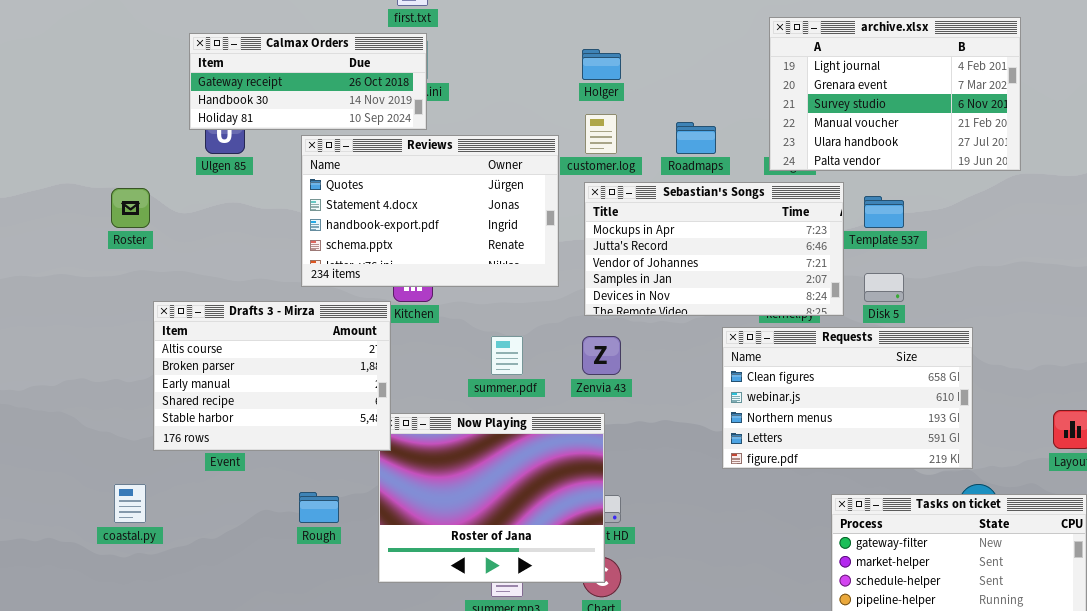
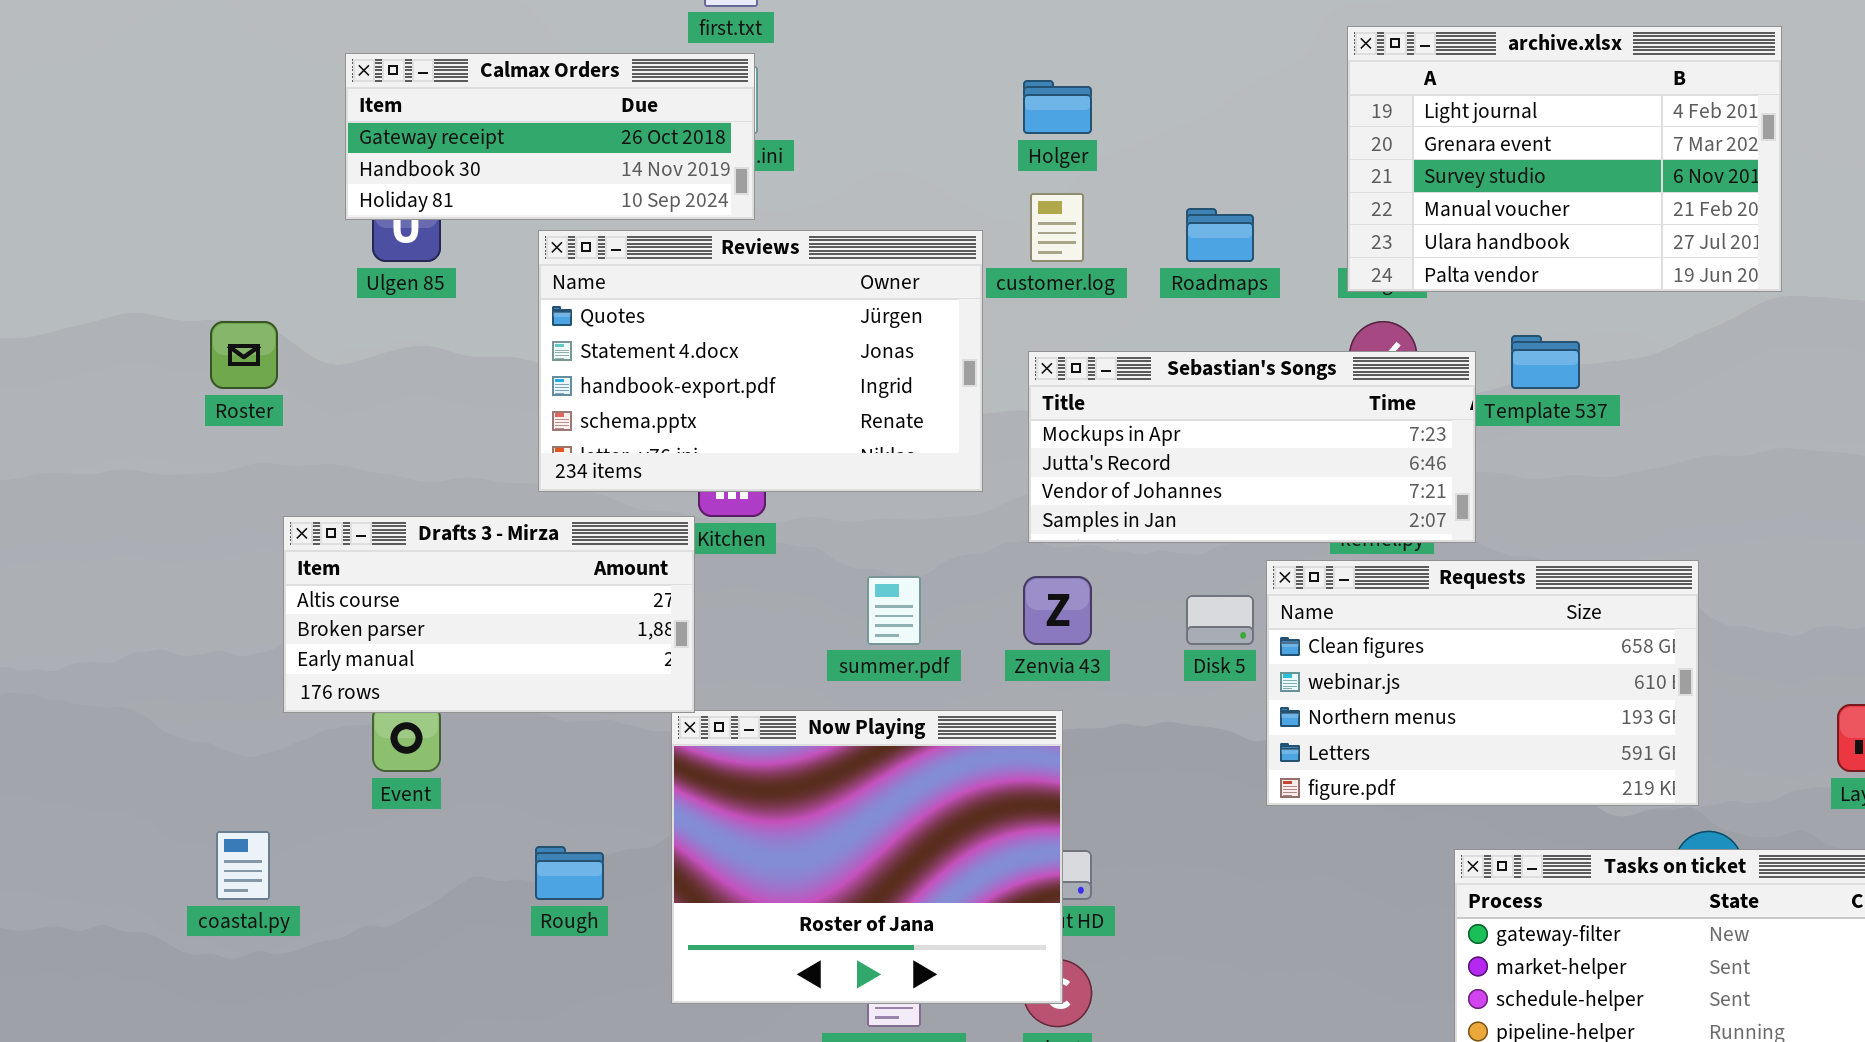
Sebastian's Songs: [584,182,844,316] -> [1028,351,1476,543], resized
Disk 5: [864,273,904,302] -> [1186,595,1254,645], moved
Drafts 3 - Mirza: [153,301,391,451] -> [283,516,695,713], resized

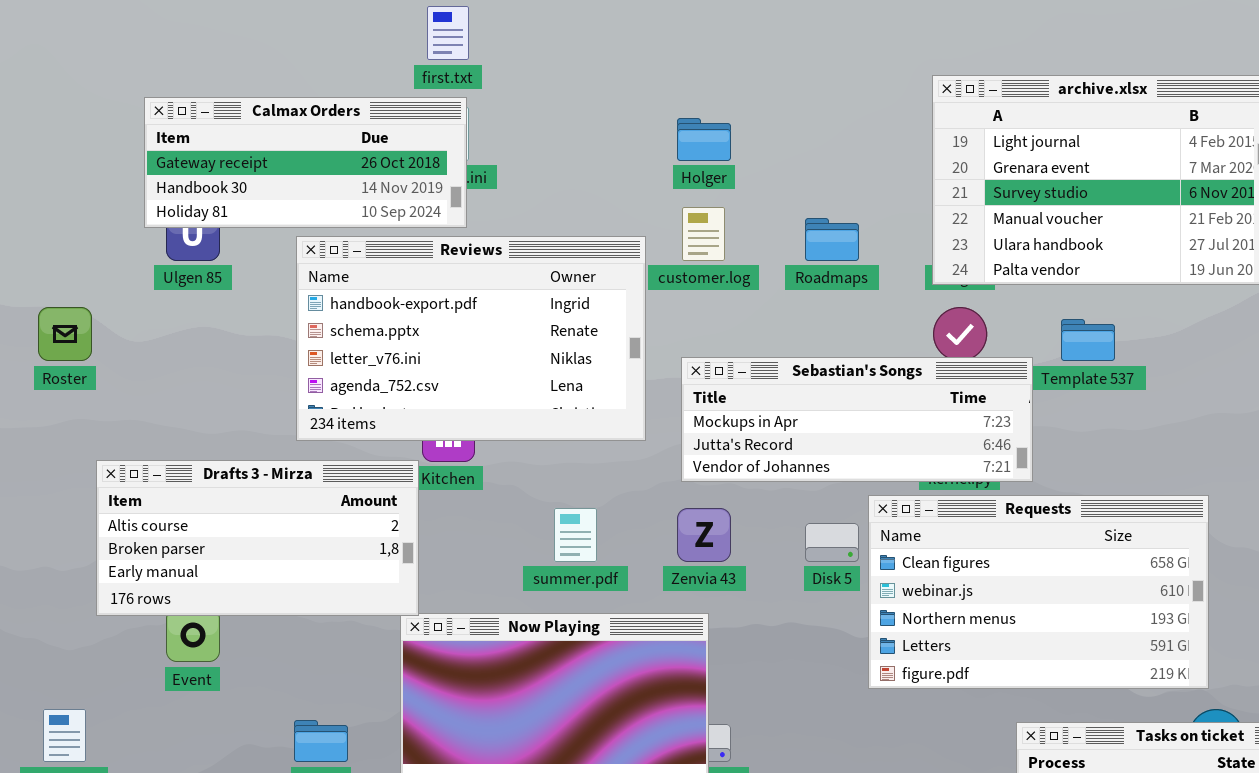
Reviews: [538,230,983,492] -> [296,236,646,441], scrolled down 2 rows
Sebastian's Songs: [1028,351,1476,543] -> [681,357,1033,482], resized

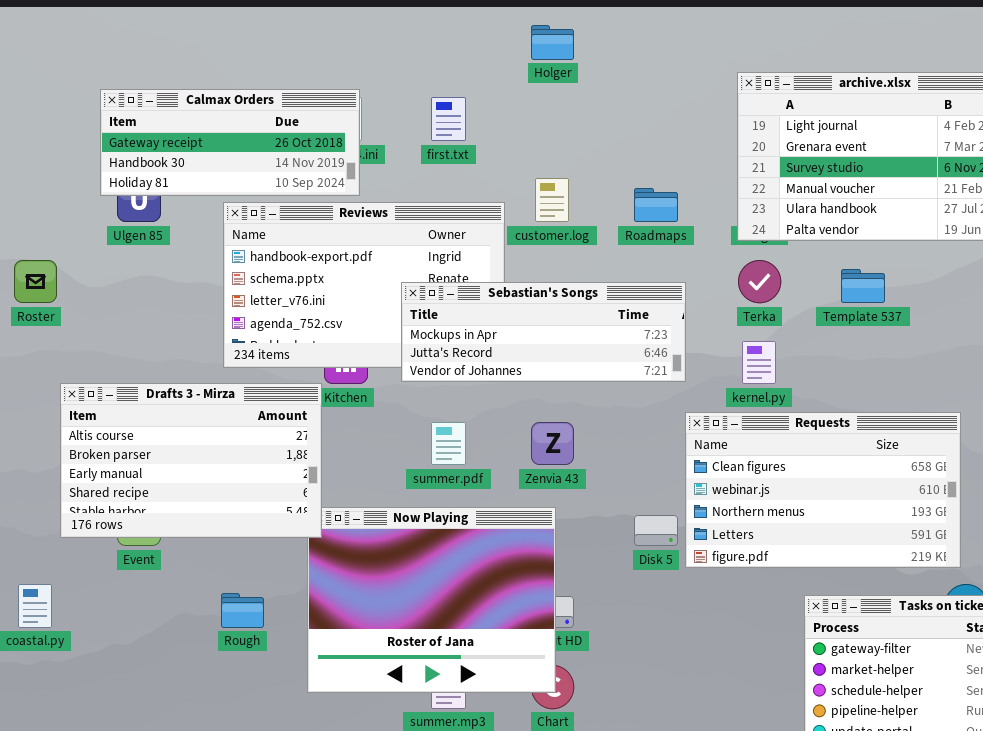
first.txt: [427,6,469,60] -> [431,97,466,141], moved
Holger: [677,118,731,161] -> [531,25,574,60], moved
Sebastian's Songs: [681,357,1033,482] -> [401,282,686,382], moved
Drafts 3 - Mirza: [96,460,419,616] -> [60,383,322,538], resized
Disk 5: [805,523,859,562] -> [634,515,678,546], moved

